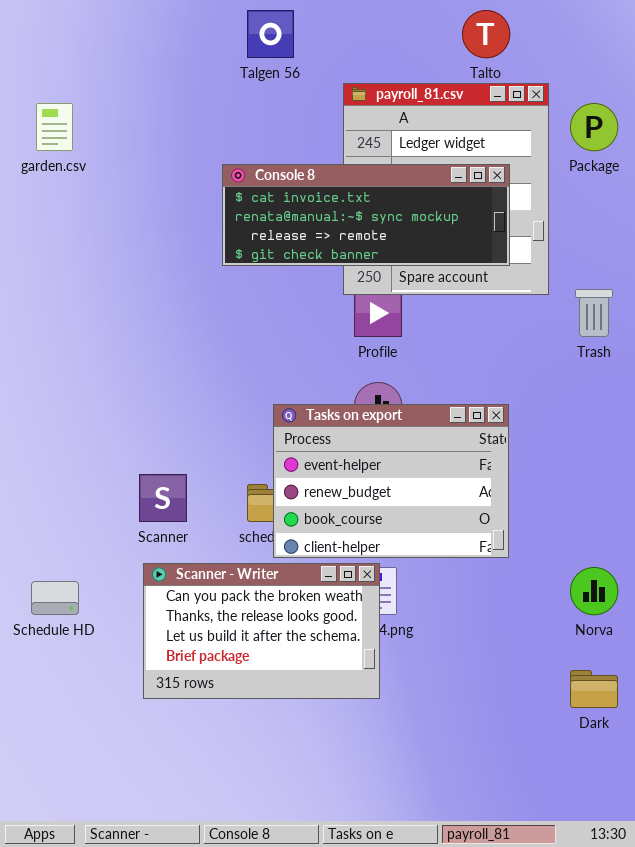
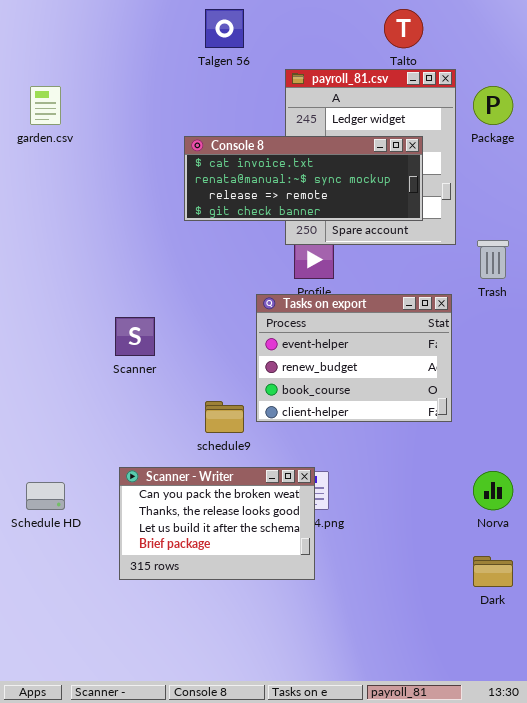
Tasks on export: [273,404,509,558] -> [256,294,452,422], moved
Scanner: [139,474,187,522] -> [115,317,155,356], moved

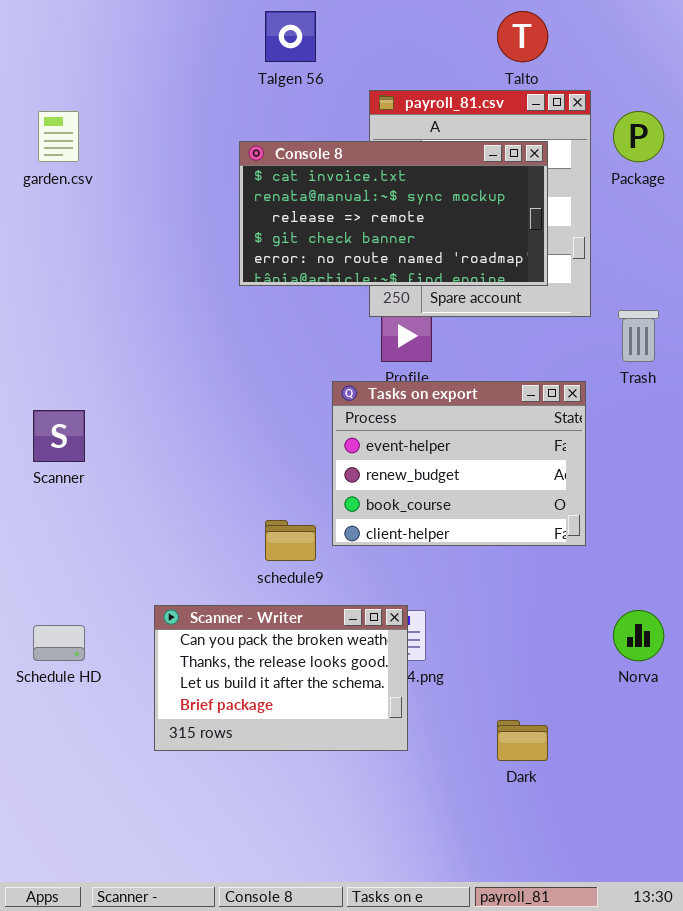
Console 8: [184,136,423,221] -> [239,141,548,286], resized
Scanner: [115,317,155,356] -> [33,410,85,462], moved
Dark: [473,556,513,587] -> [497,720,548,761], moved

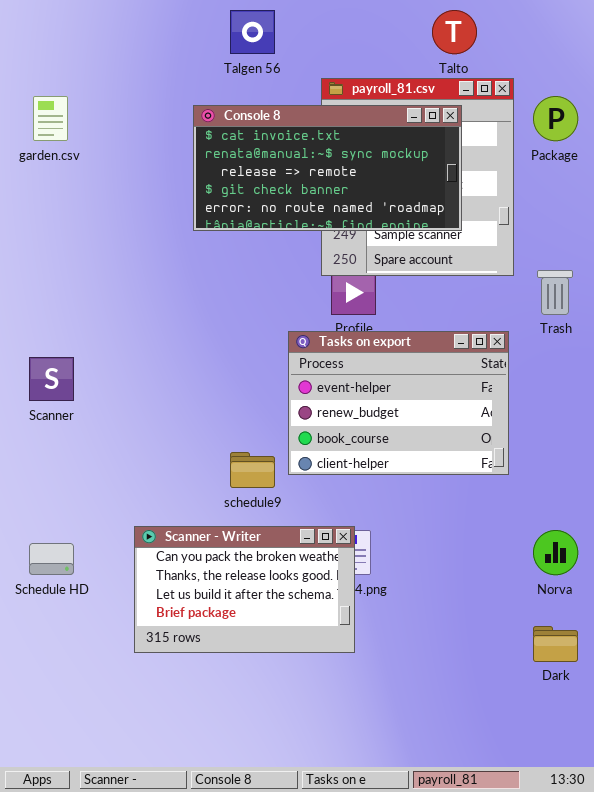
Console 8: [239,141,548,286] -> [193,105,462,231], moved
Dark: [497,720,548,761] -> [533,626,578,662], moved

